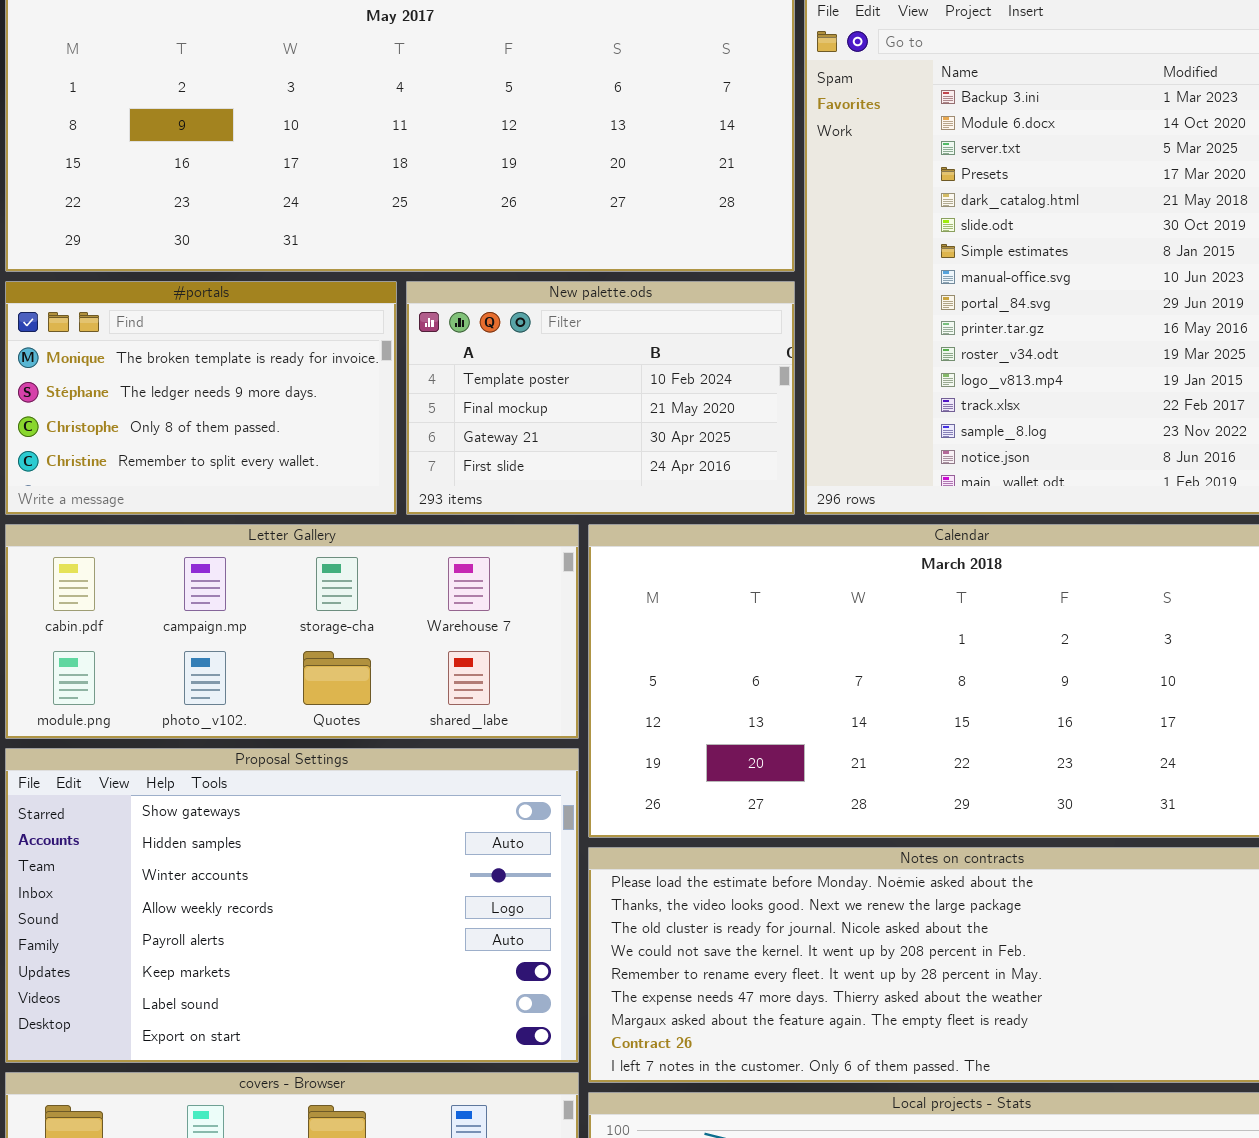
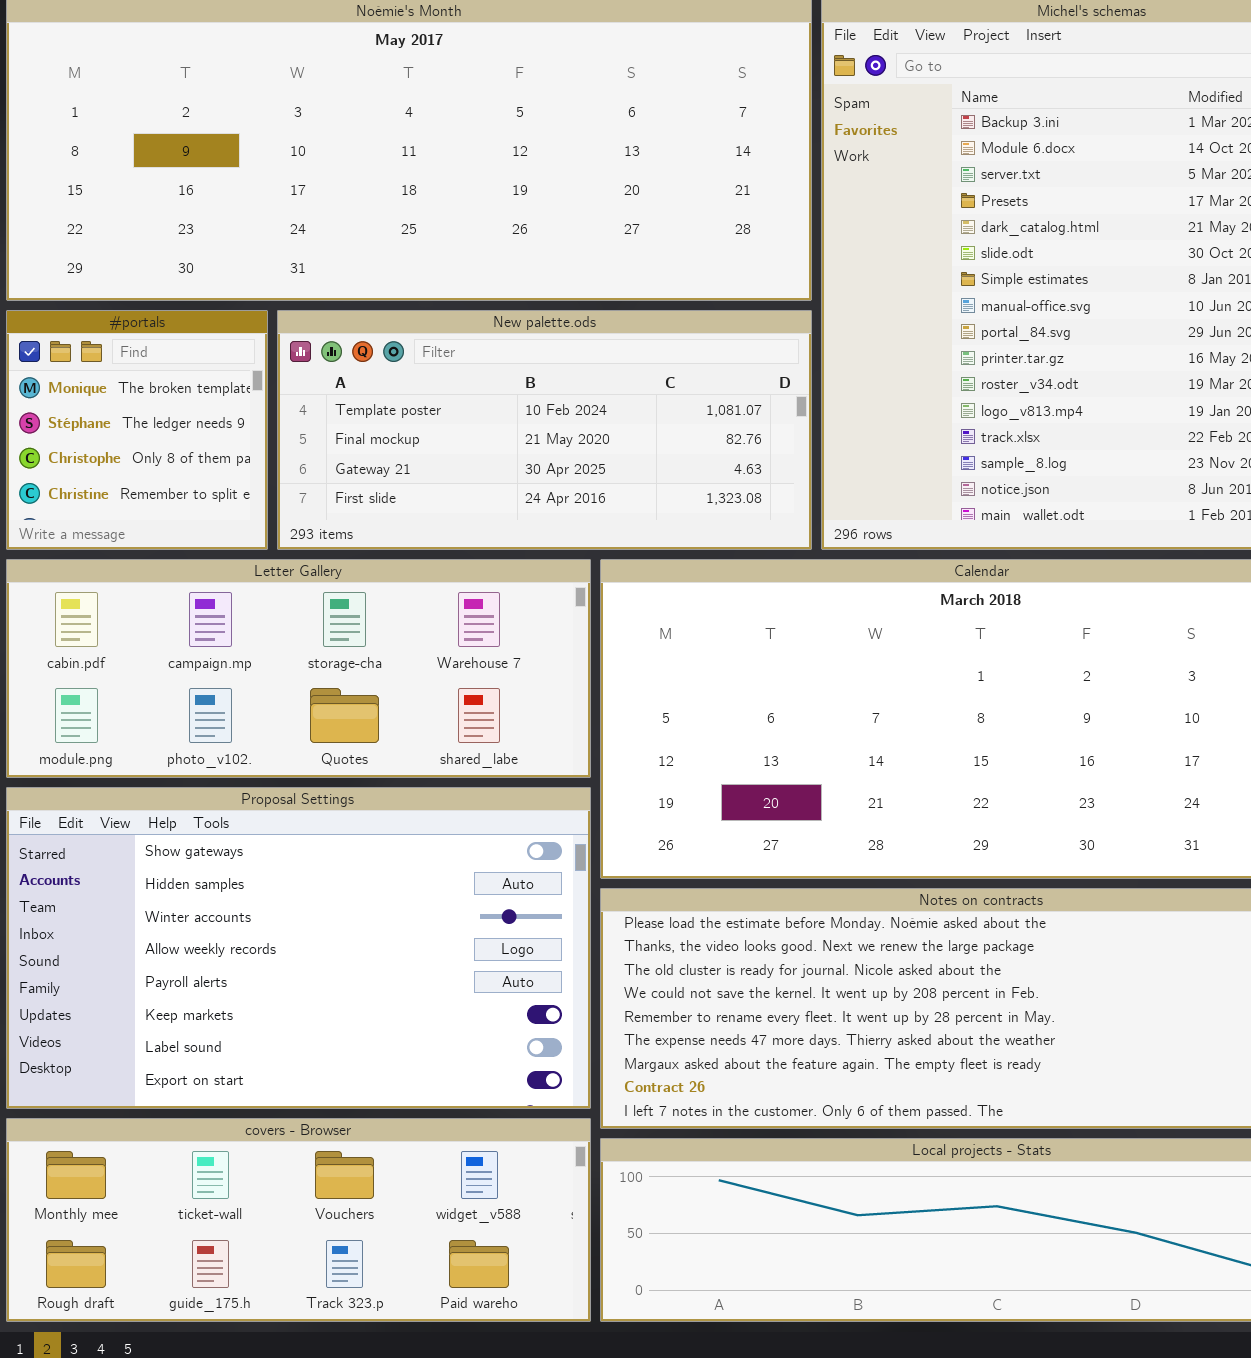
#portals: [5,281,397,515] -> [6,310,268,550], resized
New palette.ods: [406,281,795,515] -> [277,310,812,550], resized

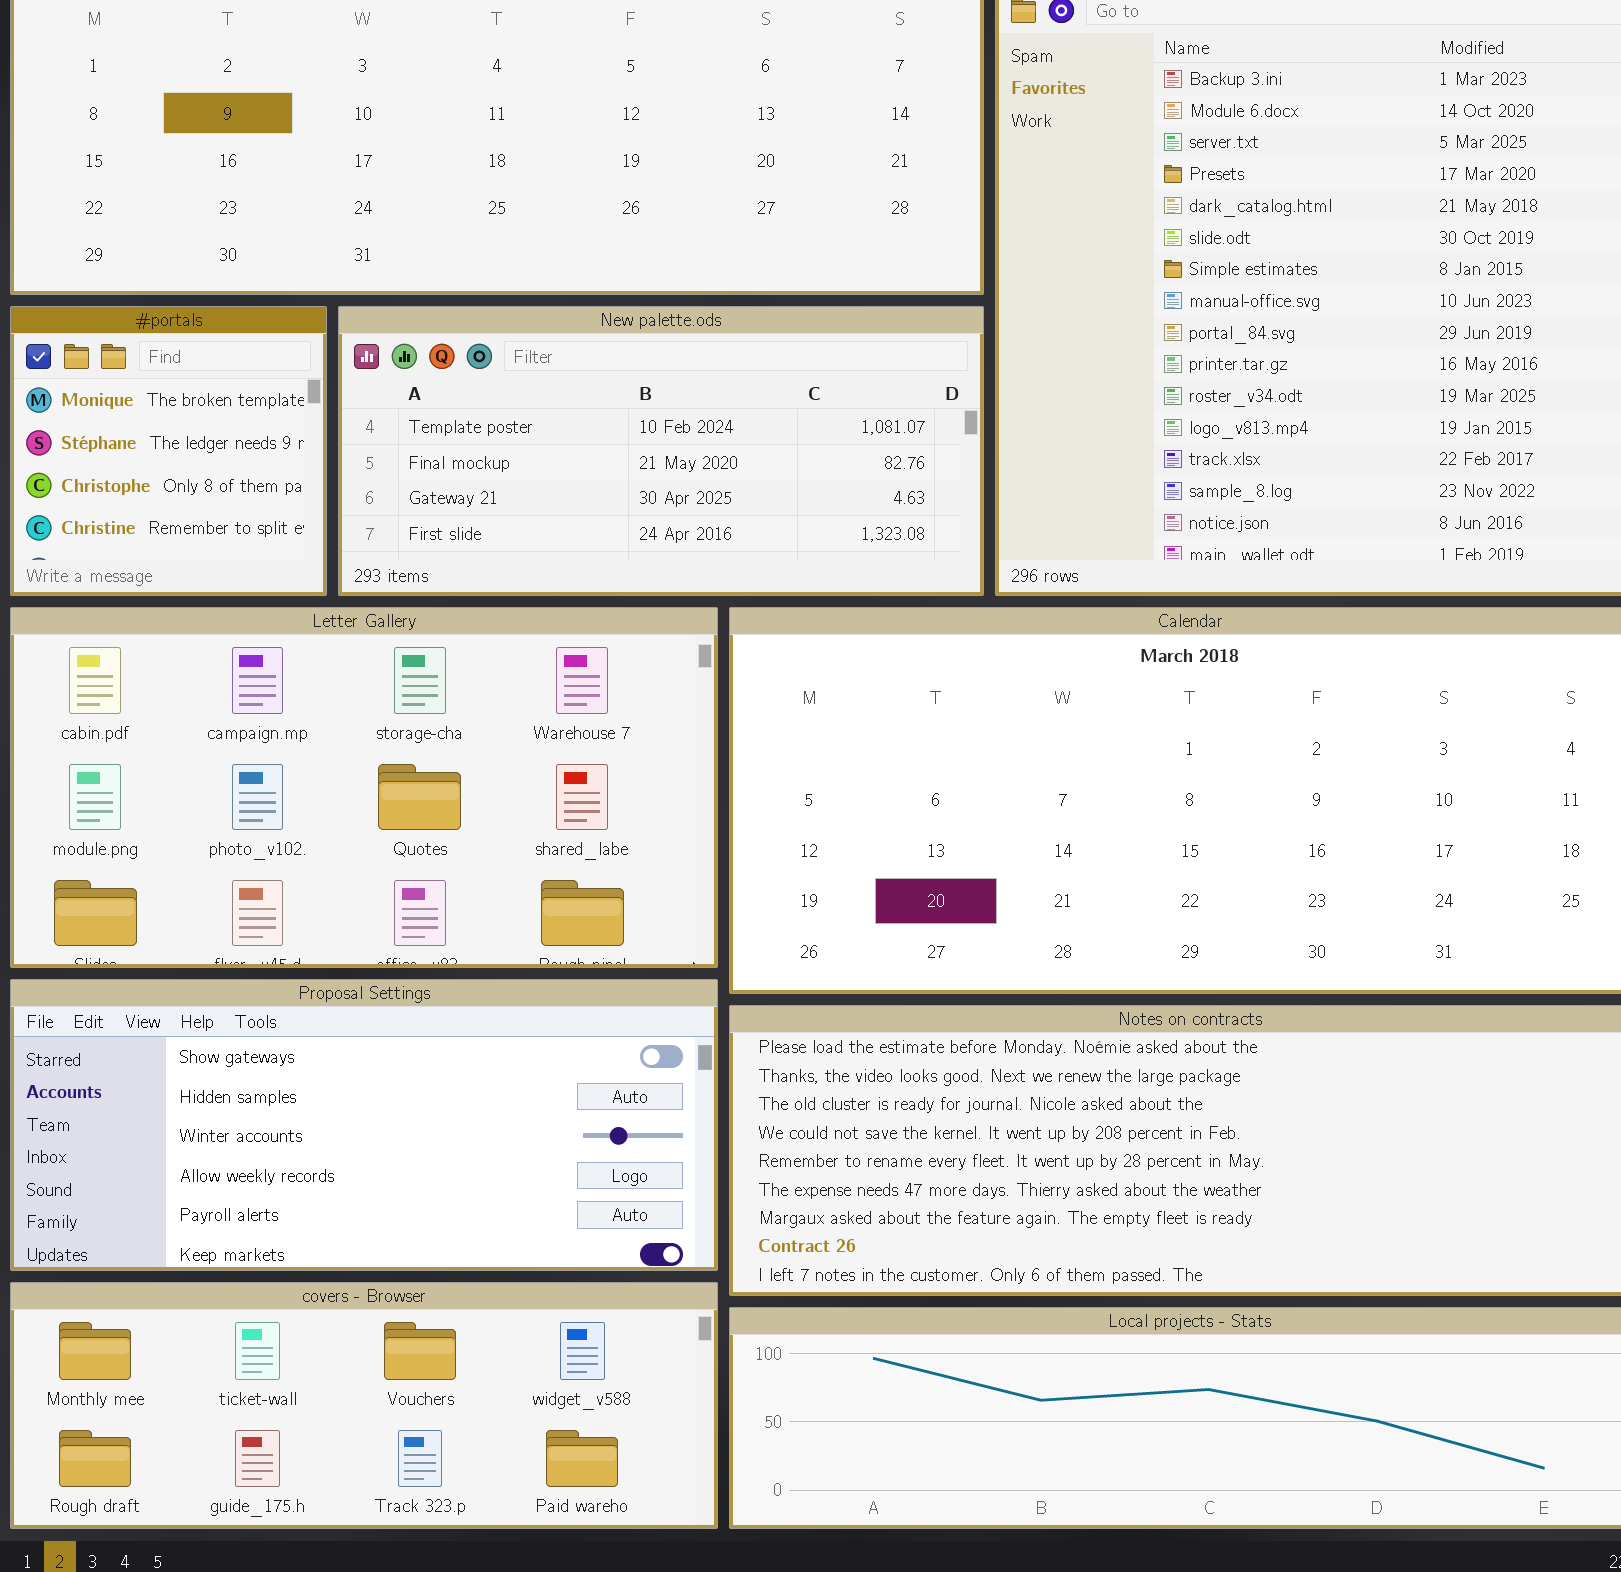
Letter Gallery: [6,559,591,778] -> [10,607,718,968], resized
Proposal Settings: [6,787,591,1109] -> [10,979,718,1271], resized

